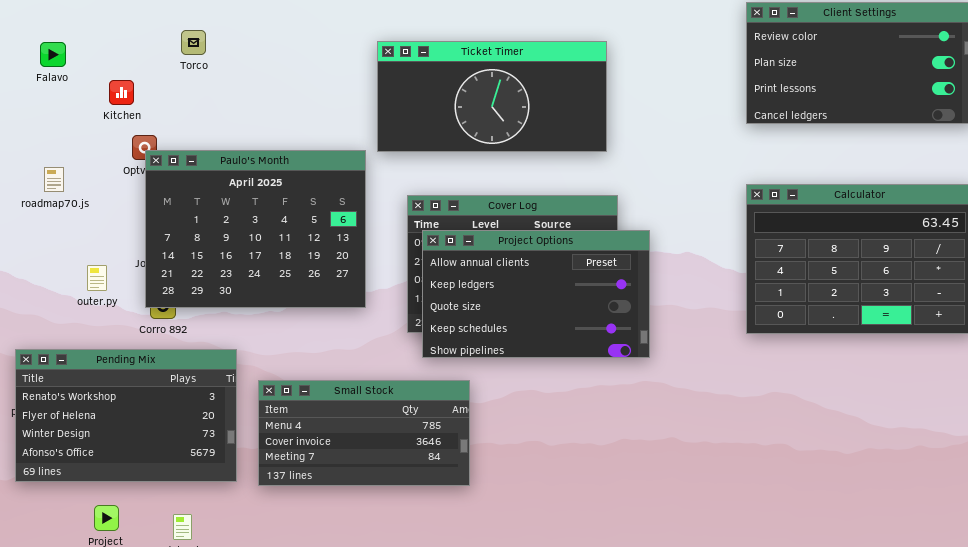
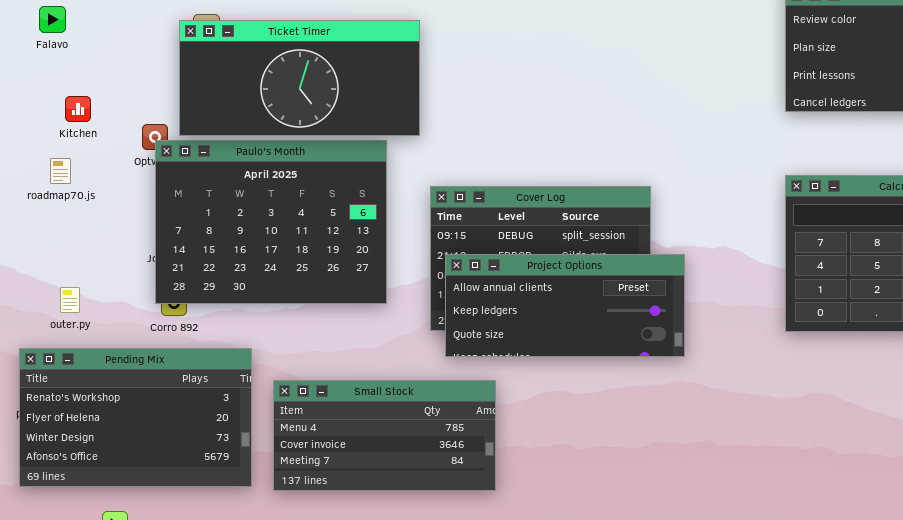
Ticket Timer: [377,41,607,152] -> [179,20,420,136], moved
Falavo: [40,42,66,67] -> [39,6,66,33], moved
Kitchen: [109,80,134,105] -> [65,96,91,122], moved
Project Options: [422,230,650,358] -> [445,254,685,357], resized
outer.py: [87,265,107,291] -> [60,287,80,313], moved

